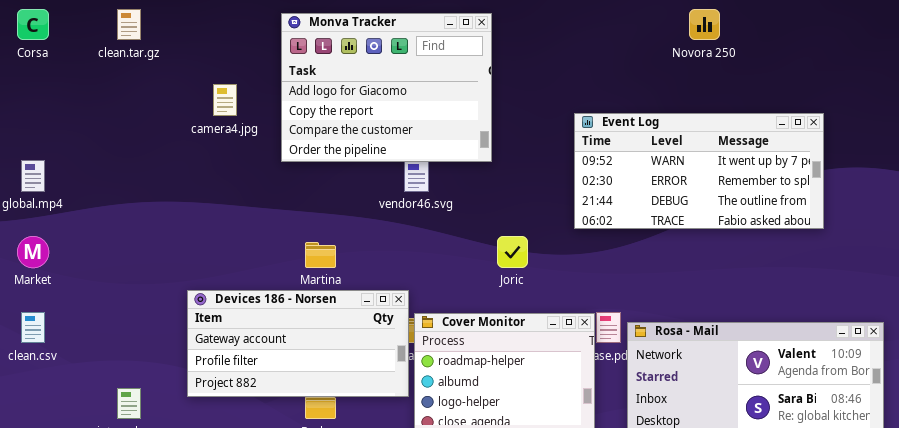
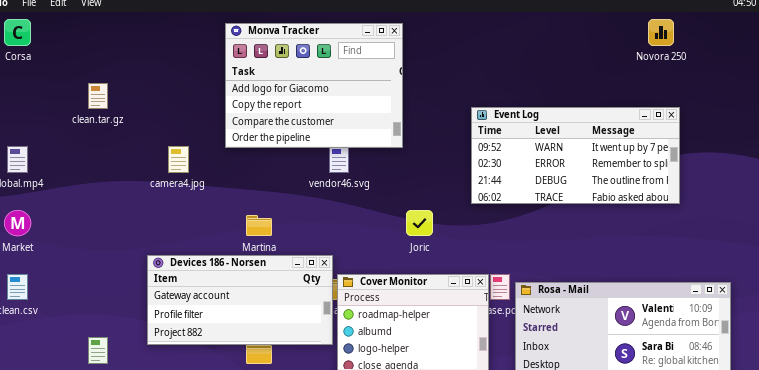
clean.tar.gz: [117,9,141,40] -> [88,83,108,109], moved
Novora 250: [689,9,720,40] -> [648,19,674,46], moved
camera4.jpg: [213,84,237,116] -> [168,146,189,173], moved

